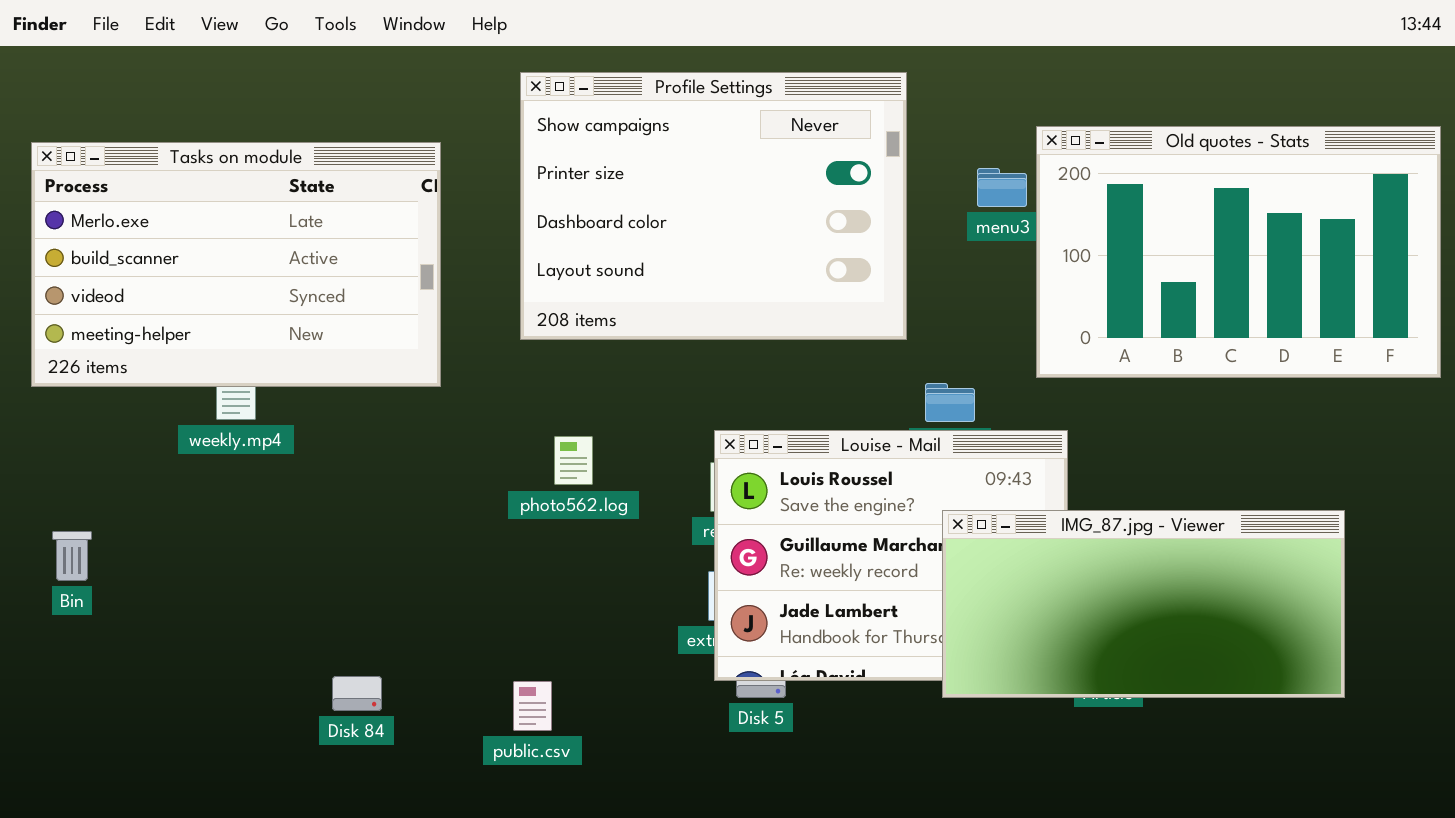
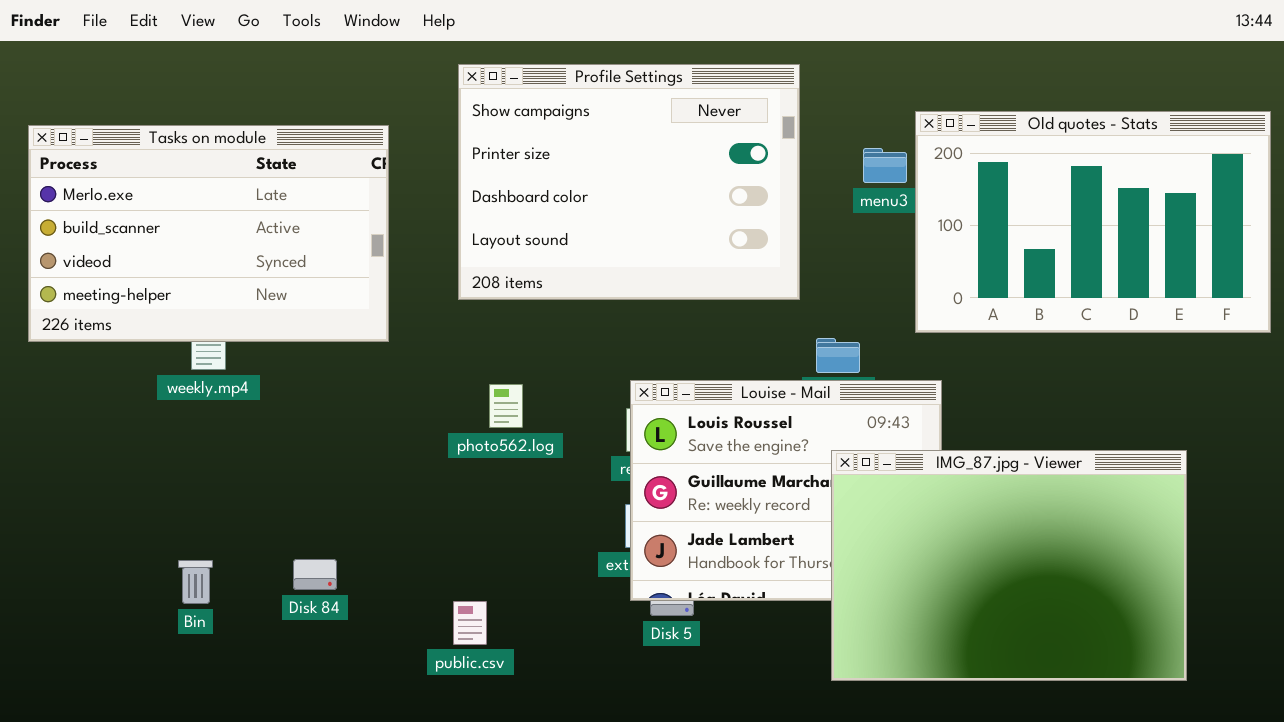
IMG_87.jpg - Viewer: [942,510,1345,698] -> [831,450,1187,681], resized
Bin: [52,531,92,581] -> [178,560,213,604], moved
Disk 84: [332,676,382,711] -> [293,559,337,590], moved

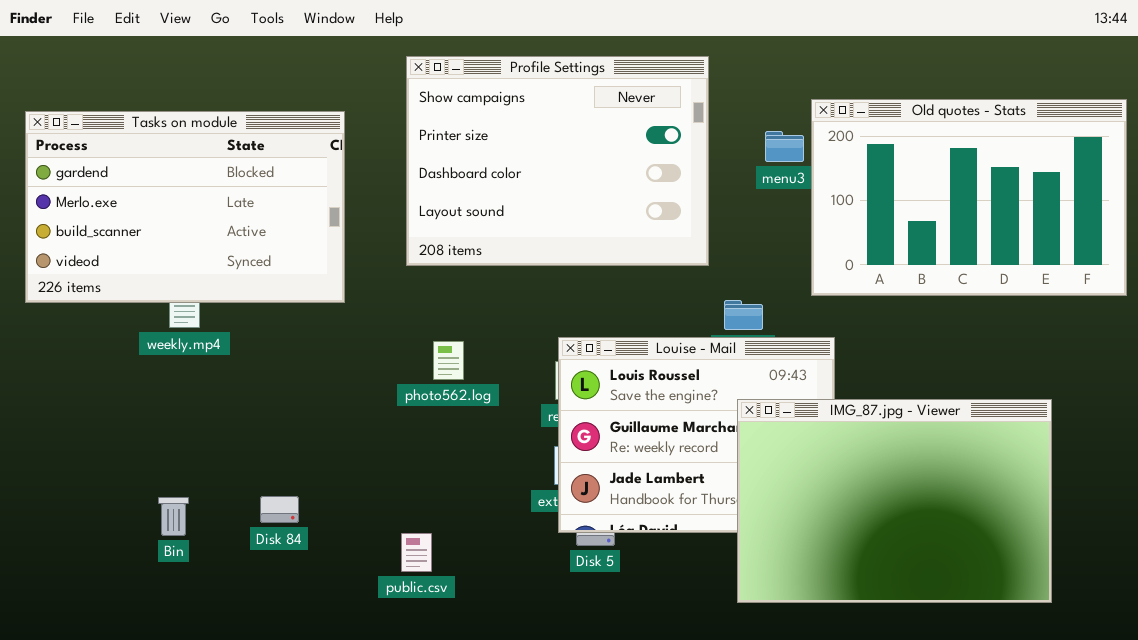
Tasks on module: [28,125,389,342] -> [25,111,345,303], scrolled up 1 row

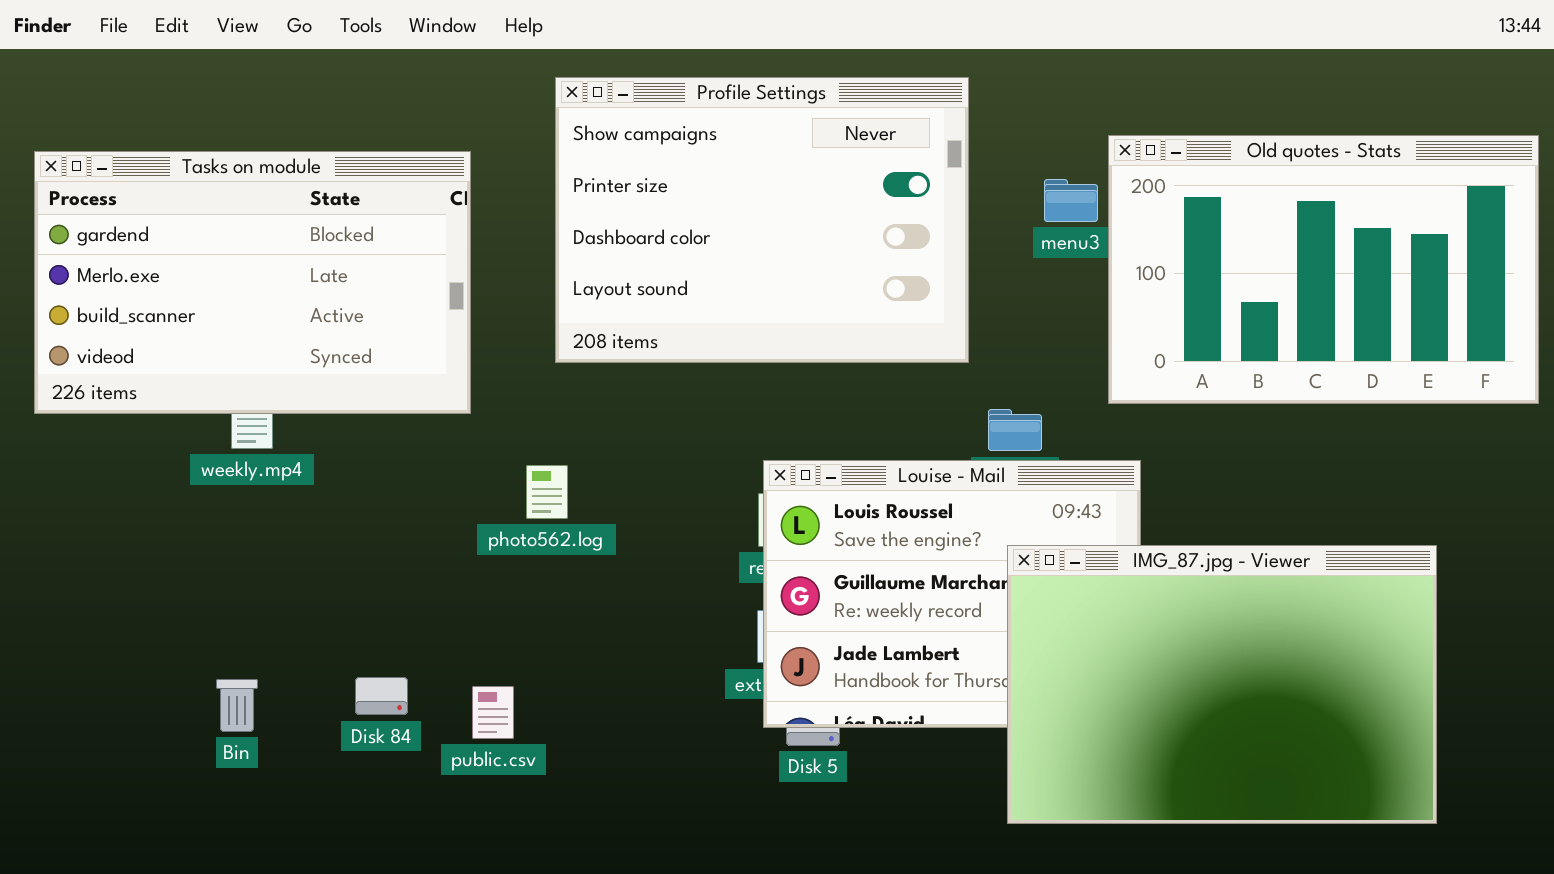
photo562.log: [433,341,464,380] -> [526,465,568,519], moved
public.csv: [401,533,432,572] -> [472,686,514,739], moved

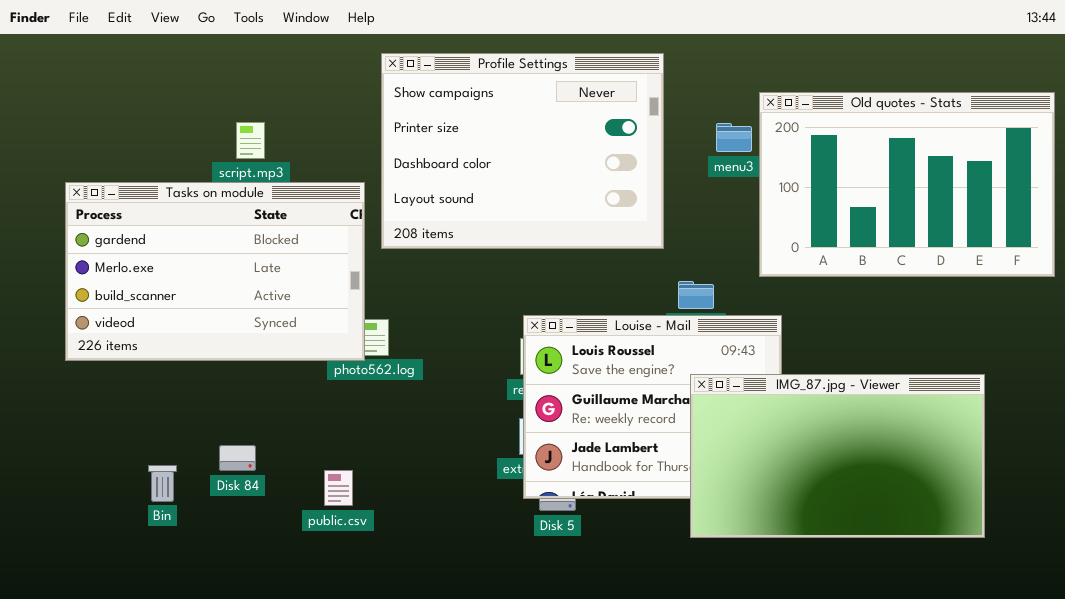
Tasks on module: [34,151,471,414] -> [65,182,365,361], moved
IMG_87.jpg - Viewer: [1007,545,1437,824] -> [690,374,985,538], resized
Disk 84: [355,677,408,715] -> [219,445,256,471], moved

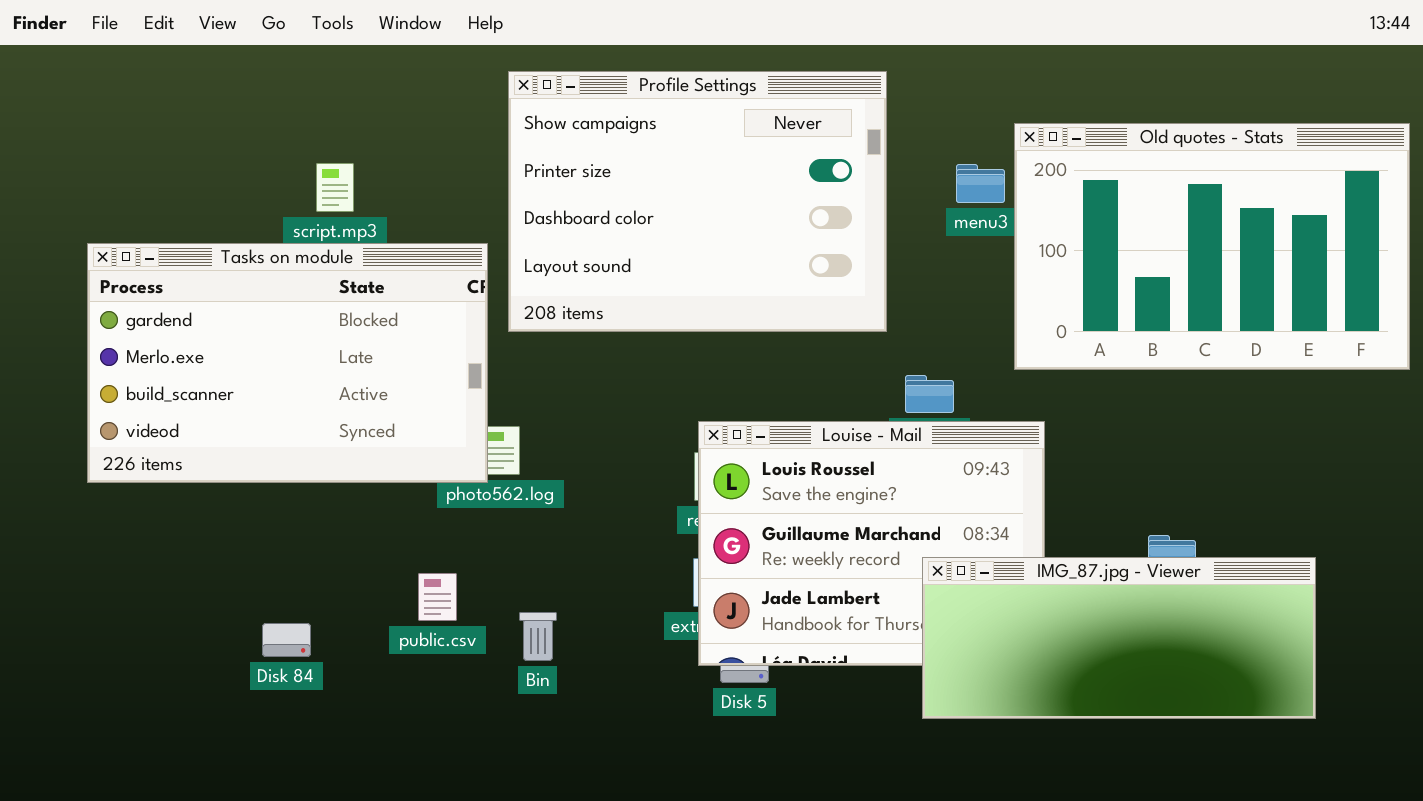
IMG_87.jpg - Viewer: [690,374,985,538] -> [922,557,1316,719], resized
Disk 84: [219,445,256,471] -> [262,623,311,657], moved
Bin: [148,465,177,502] -> [519,612,557,661], moved
public.csv: [324,470,353,506] -> [418,573,457,621], moved

